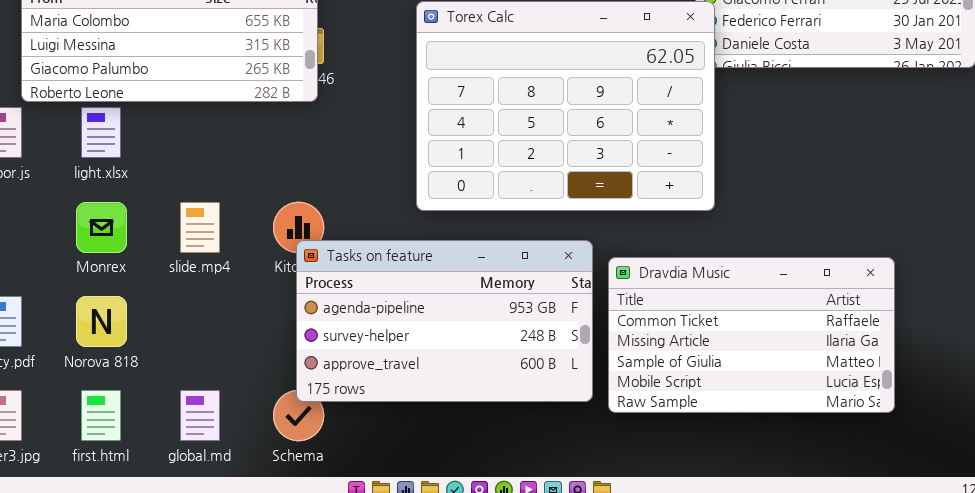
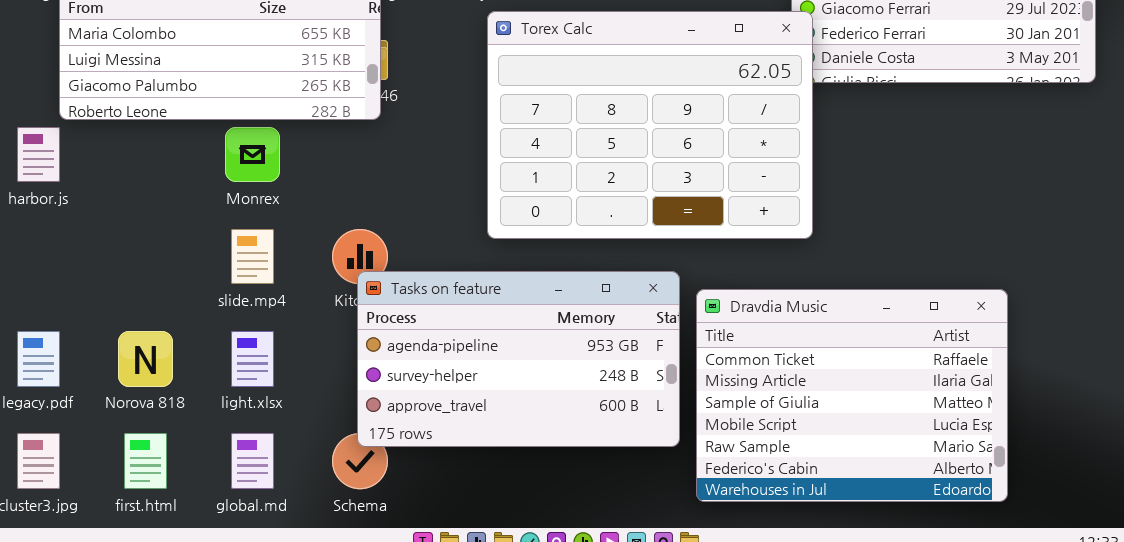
light.xlsx: [81,107,121,158] -> [231,331,274,387], moved
Monrex: [76,202,127,253] -> [225,127,280,182], moved
Dravdia Music: [608,257,895,413] -> [696,289,1008,502], resized

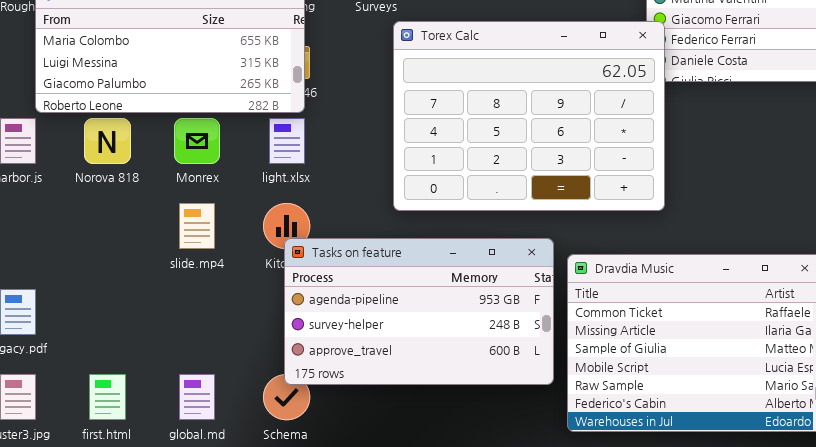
Norova 818: [118,331,173,387] -> [84,118,131,164], moved
light.xlsx: [231,331,274,387] -> [269,118,305,164], moved

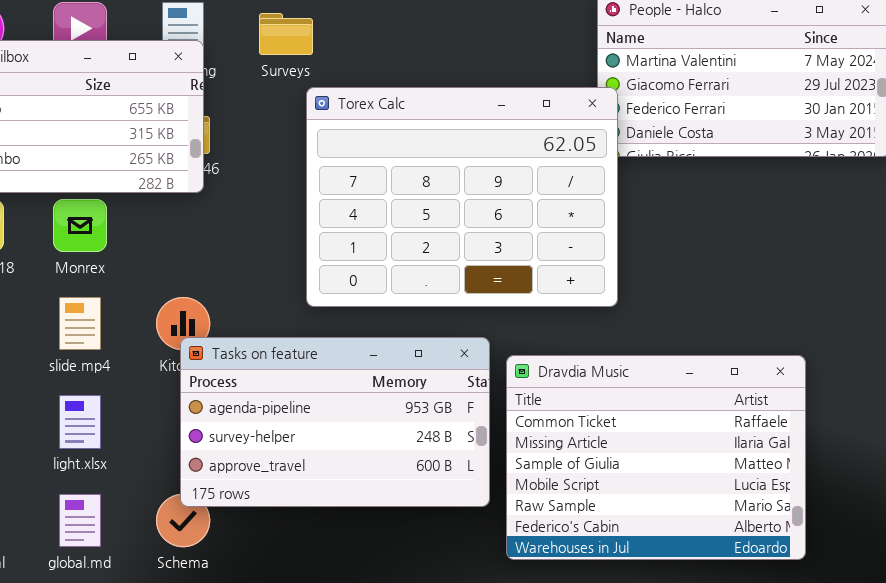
light.xlsx: [269,118,305,164] -> [59,395,101,449], moved

